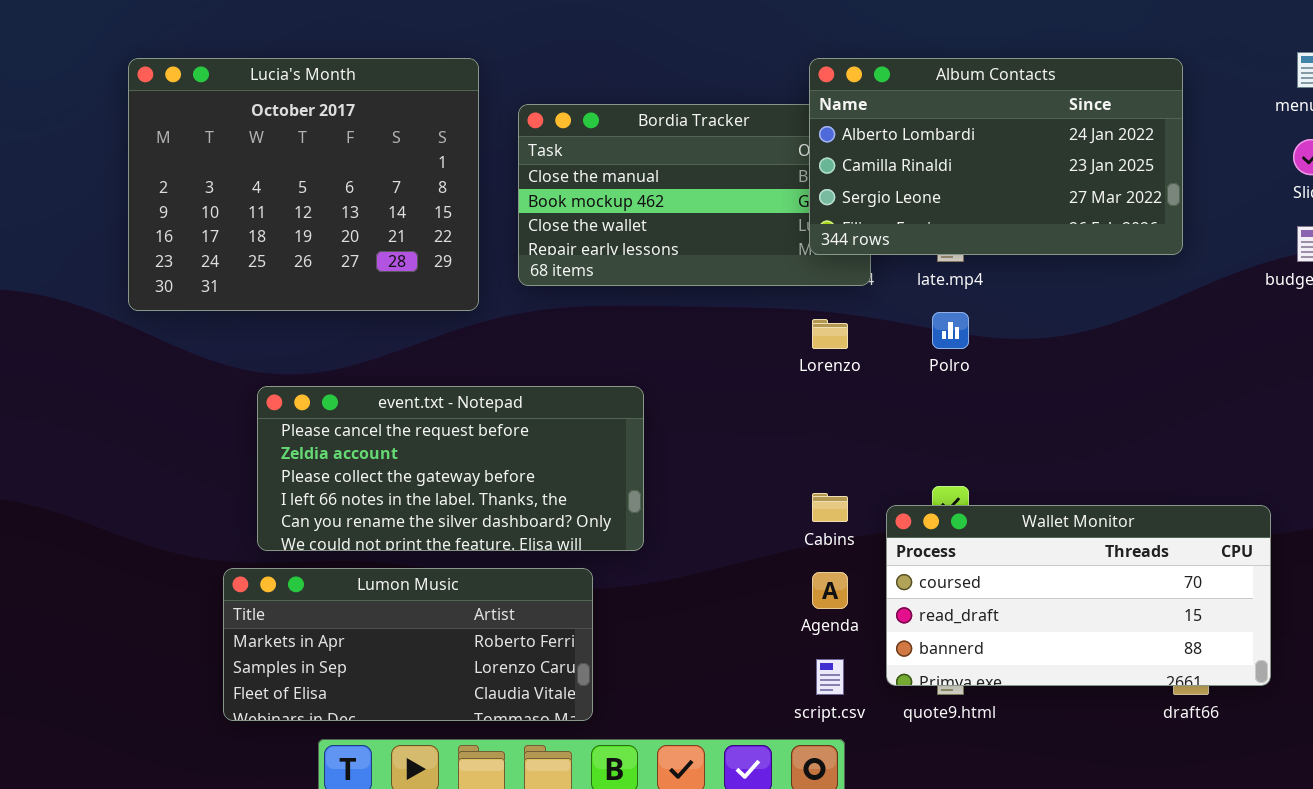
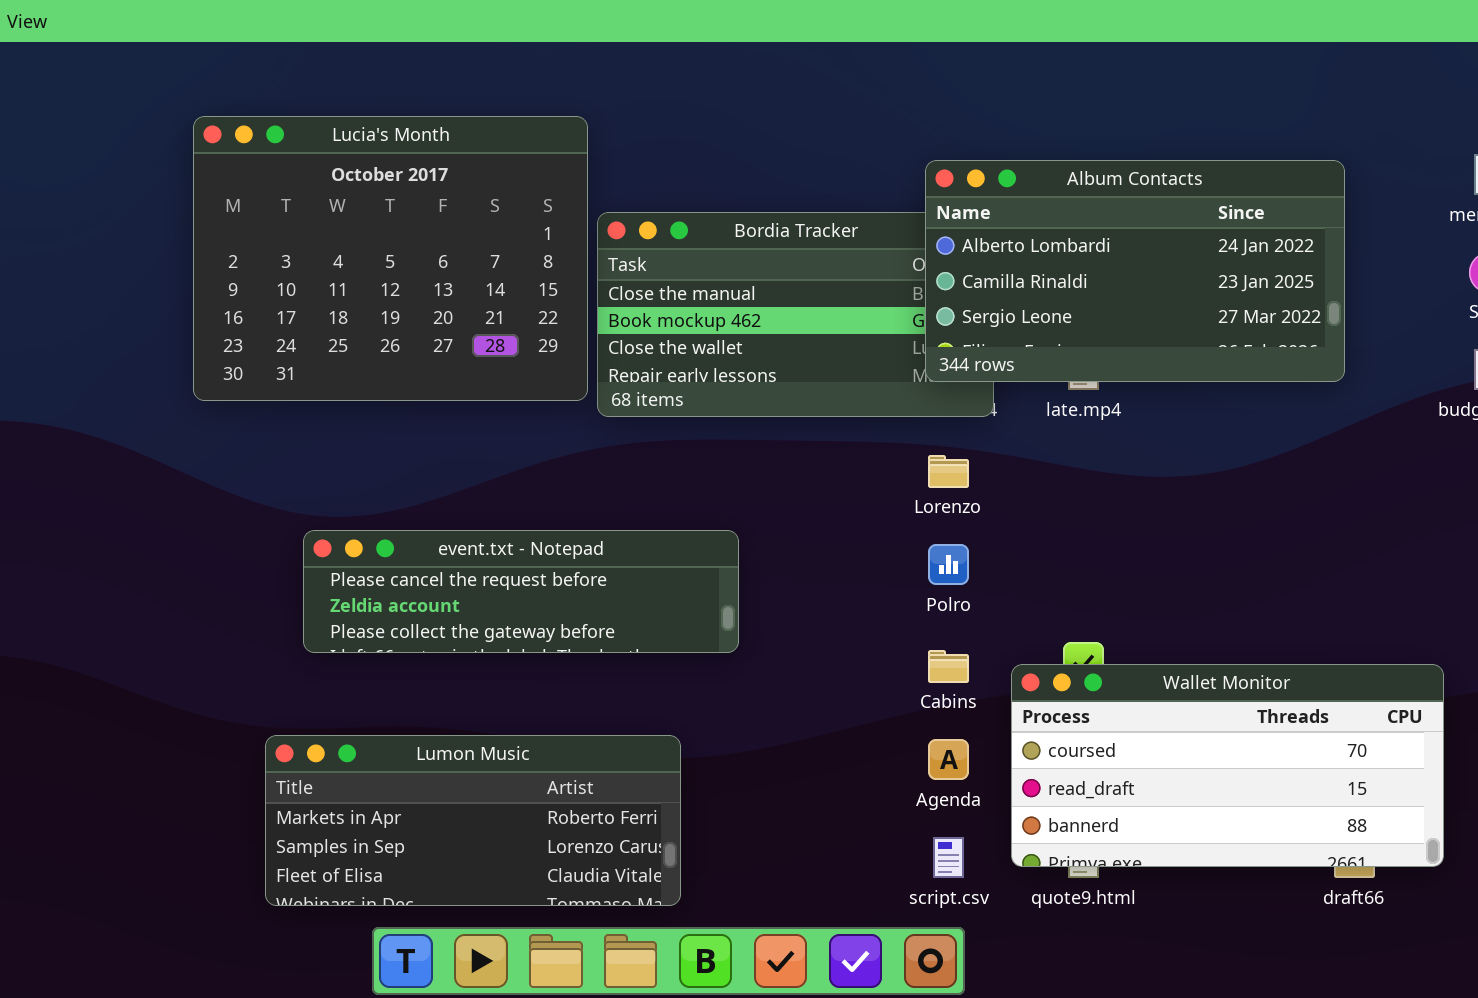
Lucia's Month: [128,58,479,311] -> [193,116,588,401], moved
Polro: [932,312,969,349] -> [928,544,969,585], moved
event.txt - Notepad: [257,386,644,551] -> [303,530,739,653], resized

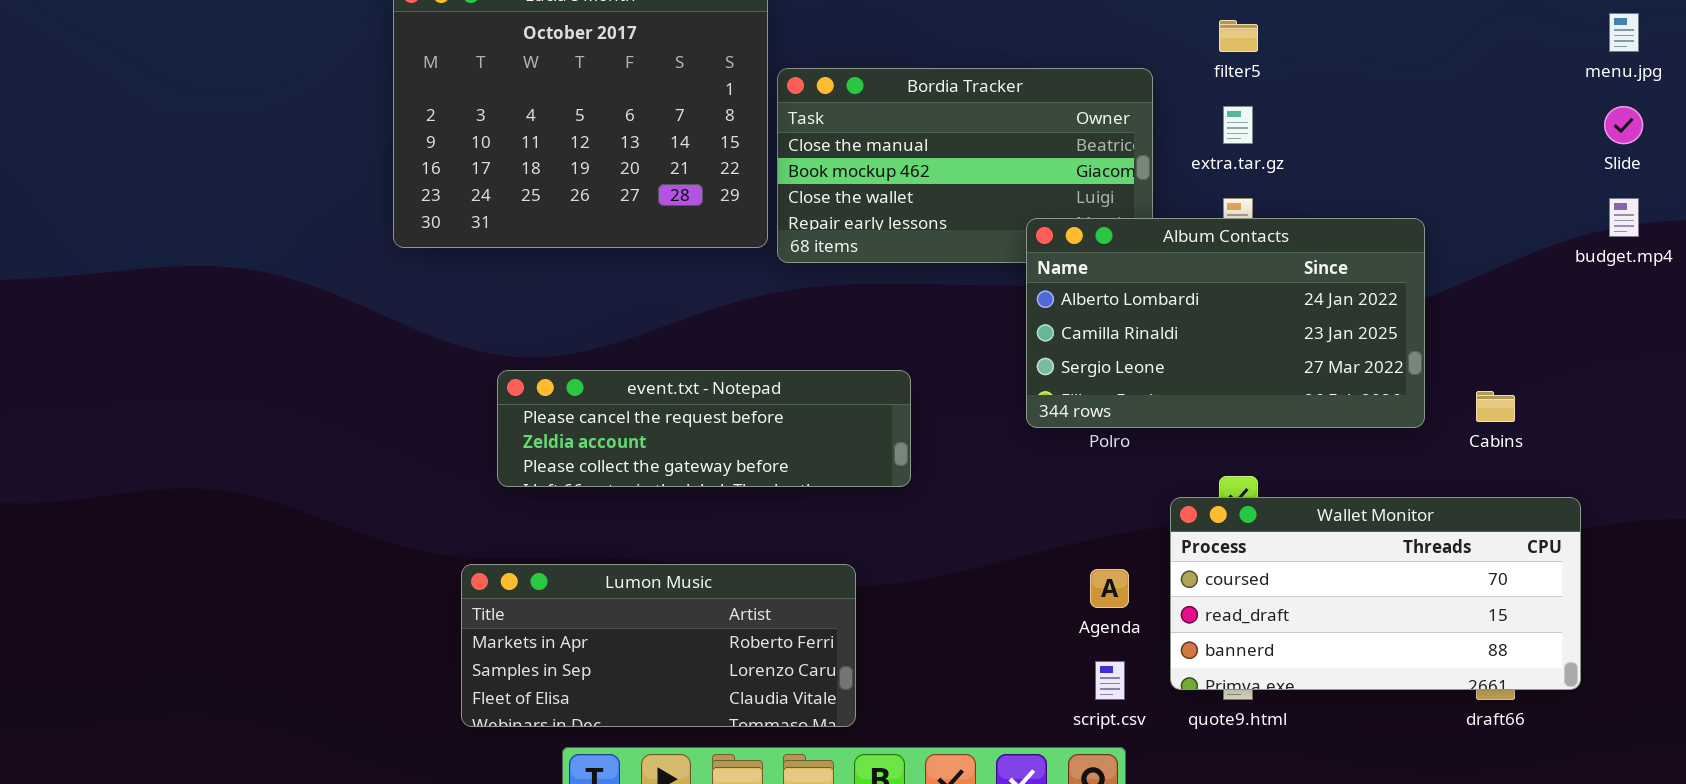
Album Contacts: [925,160,1345,382] -> [1026,218,1425,428], moved
Cabins: [928,650,969,683] -> [1476,391,1515,422], moved

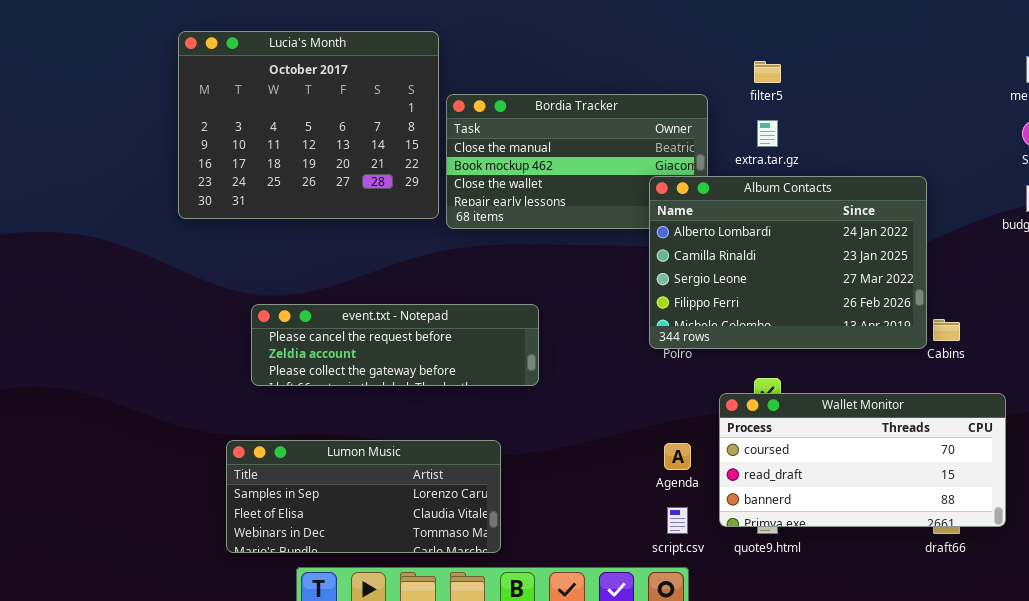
Album Contacts: [1026,218,1425,428] -> [649,176,927,349], moved, resized
Lumon Music: [461,564,856,727] -> [226,440,501,553], scrolled down 1 row

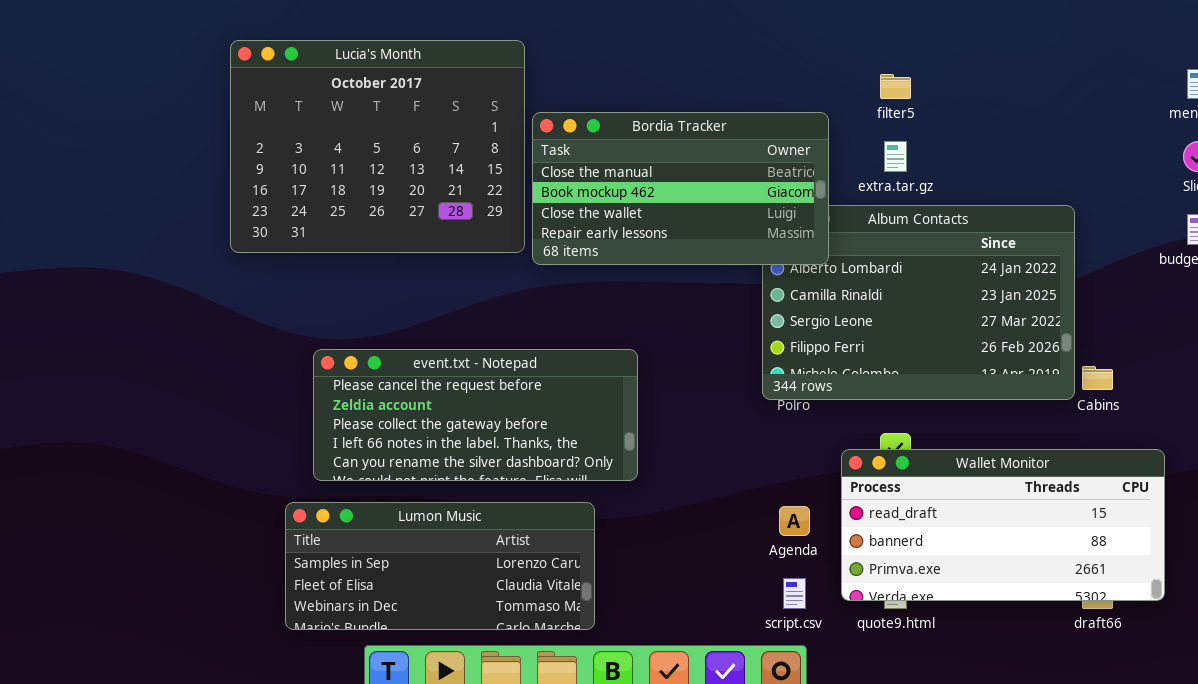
Bordia Tracker: [446,94,708,229] -> [532,112,829,265], raised
event.txt - Notepad: [251,304,539,386] -> [313,349,638,481], resized
Wallet Monitor: [719,393,1006,527] -> [841,449,1165,601], scrolled down 1 row

